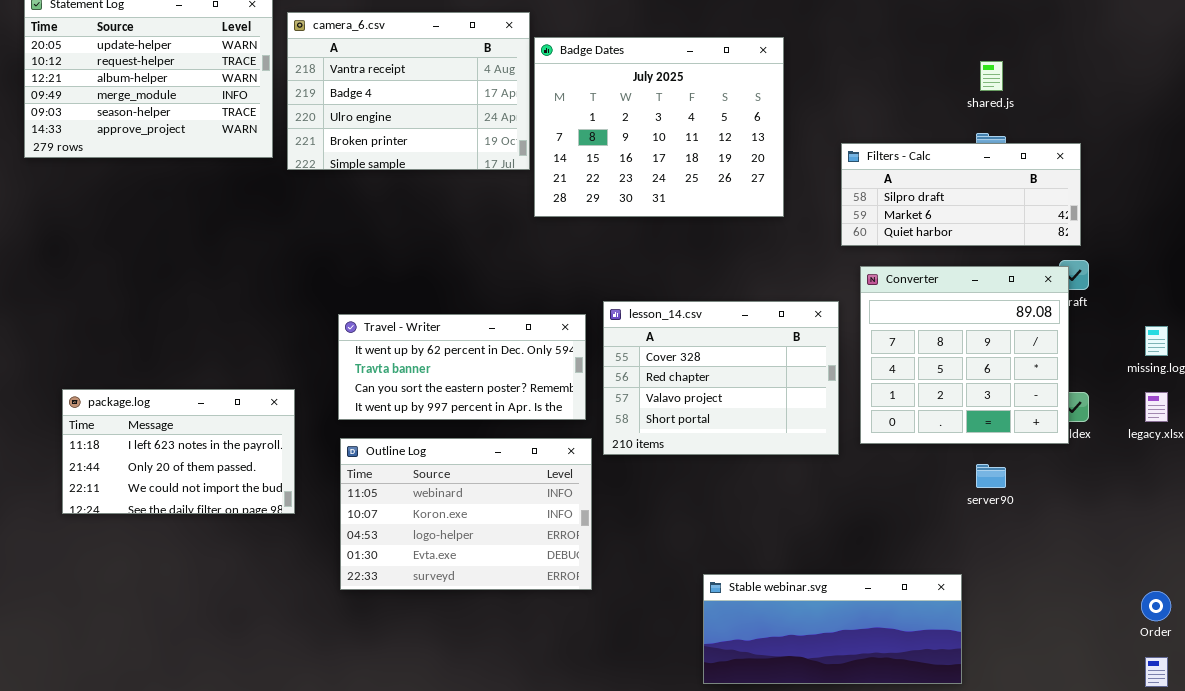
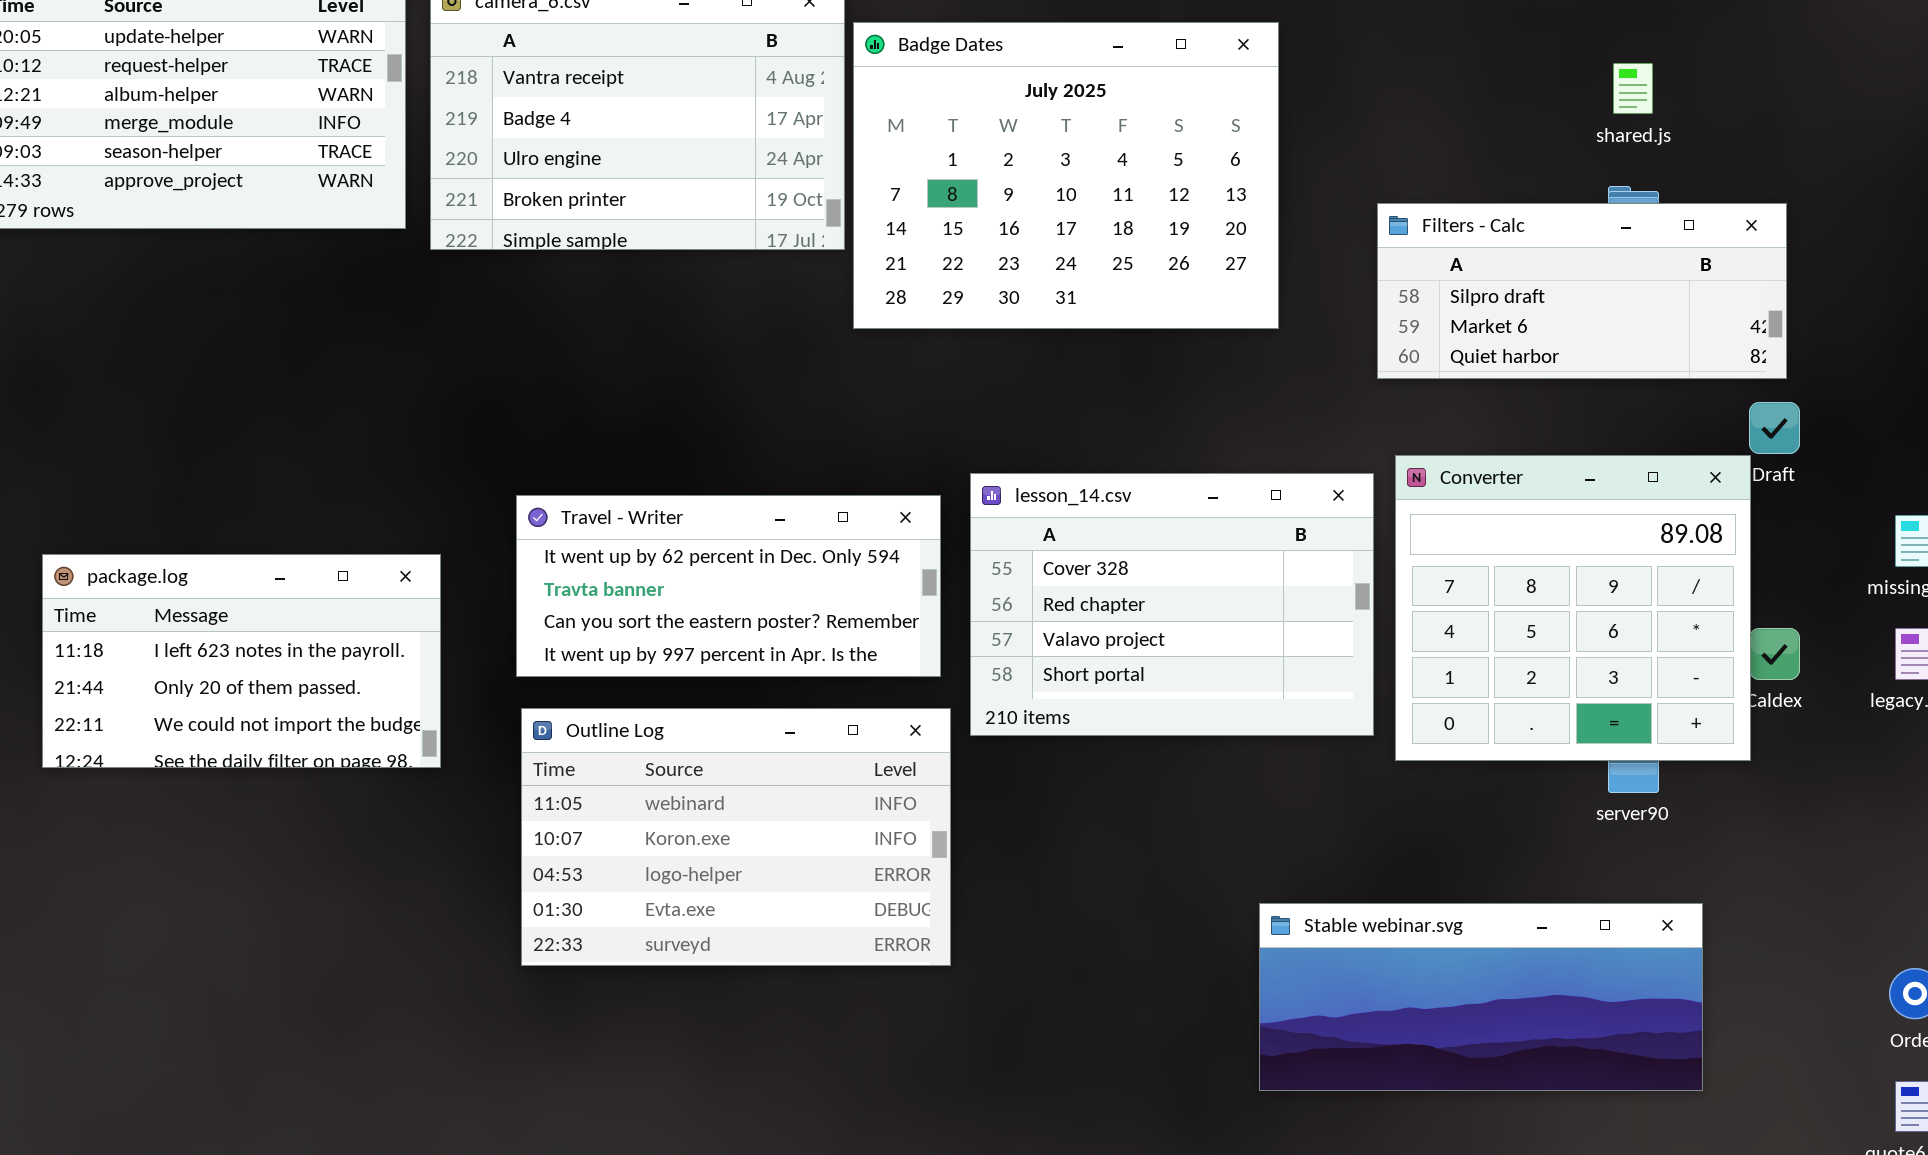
Converter: [860,266,1069,444] -> [1395,455,1751,761], moved
package.log: [62,389,295,514] -> [42,554,441,768], moved
Stable webinar.svg: [703,574,962,684] -> [1259,903,1703,1091], moved

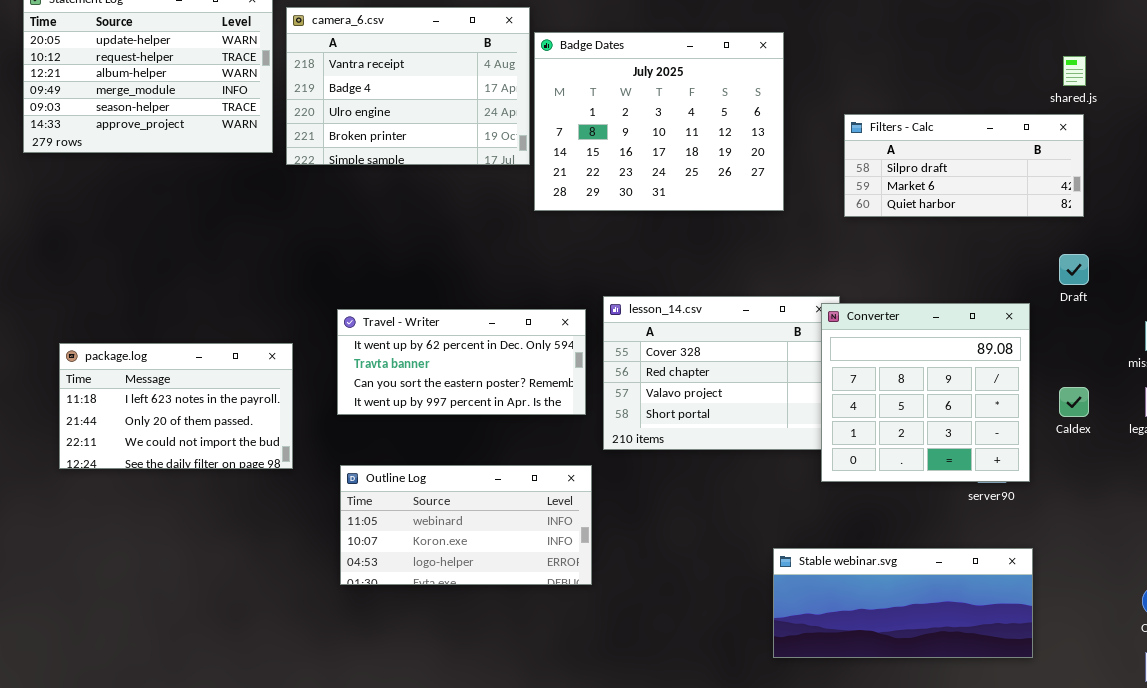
shared.js: [1613,63,1653,114] -> [1063,56,1086,86], moved
Filters - Calc: [1377,203,1787,379] -> [844,114,1084,217], moved
Converter: [1395,455,1751,761] -> [821,303,1030,482], moved
Outline Log: [521,708,951,966] -> [340,465,592,585], resized

